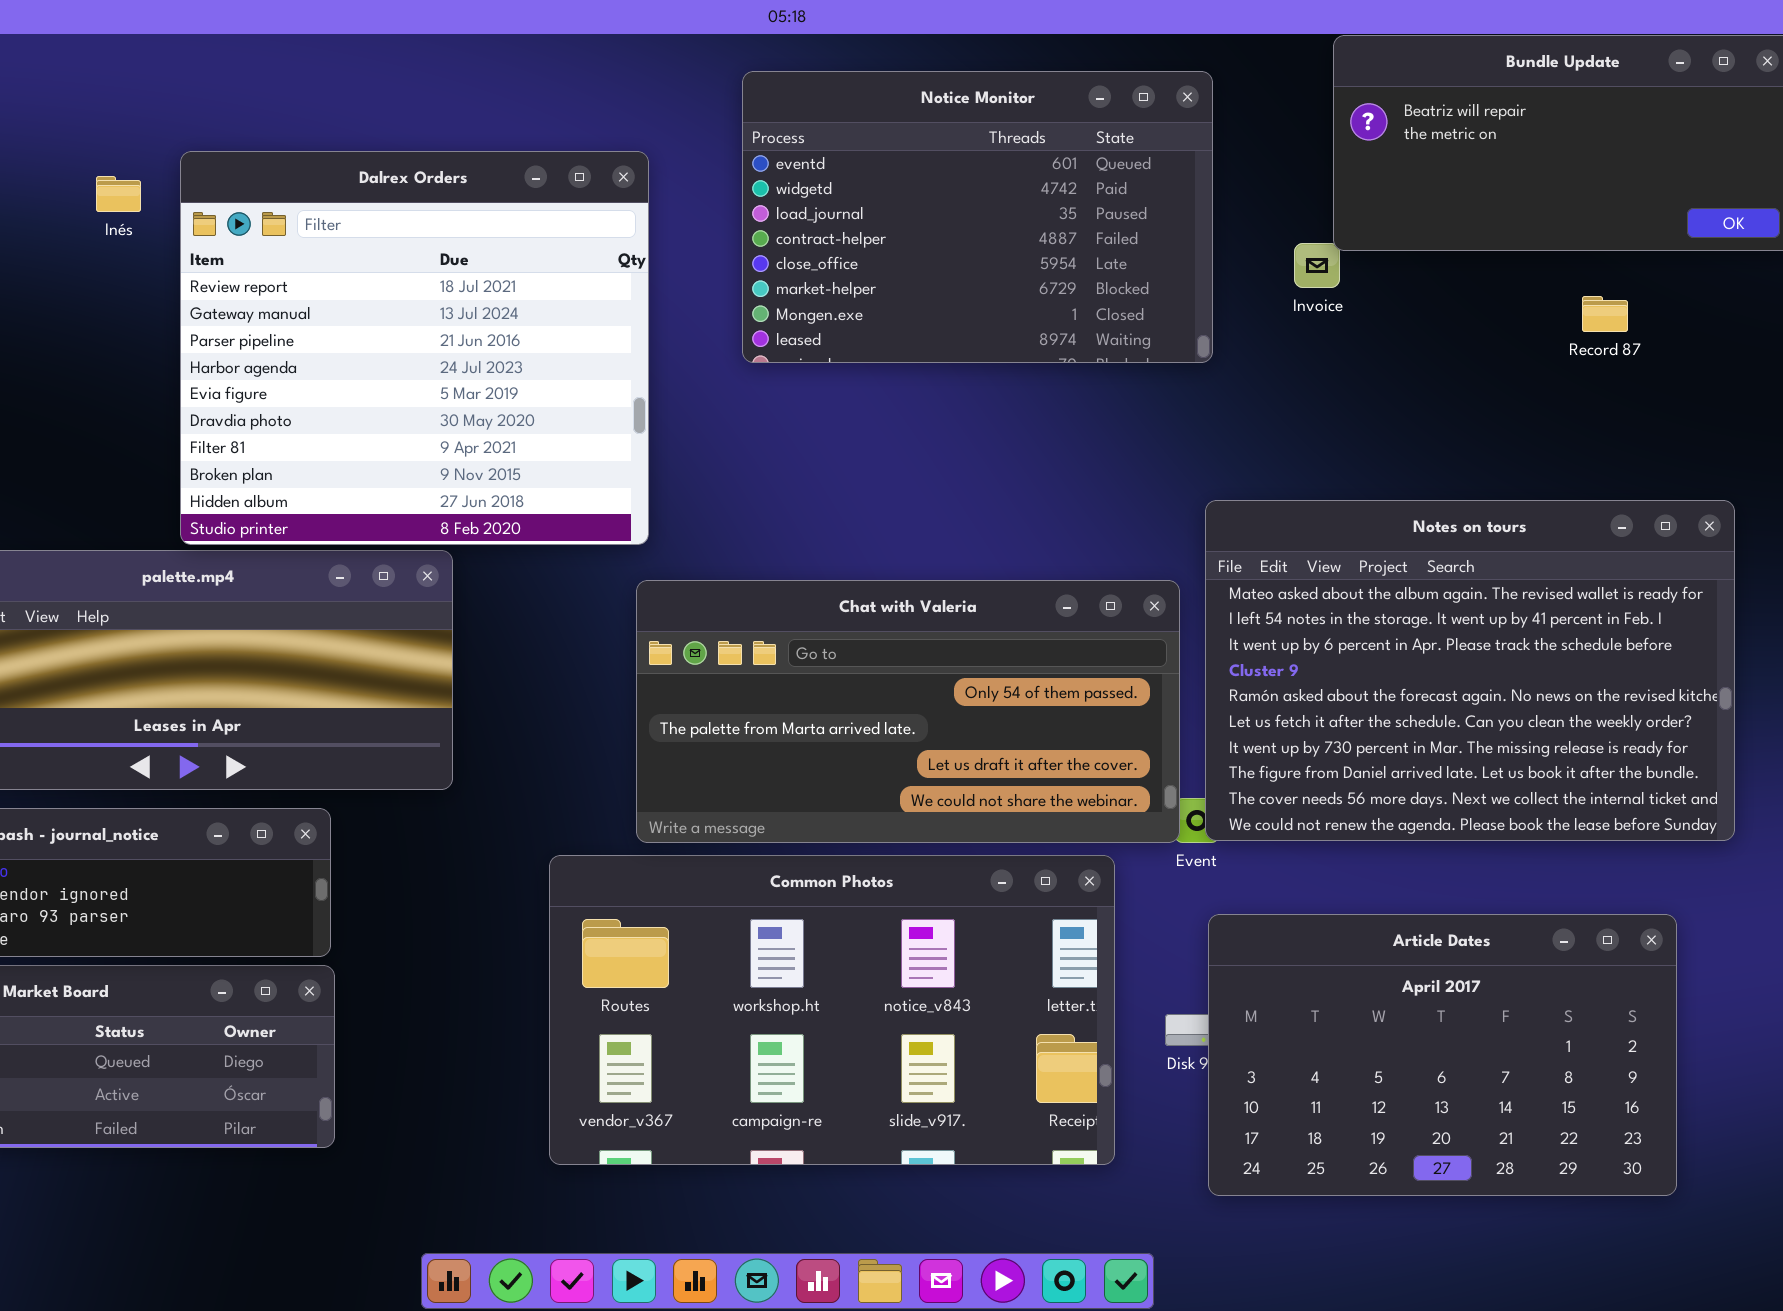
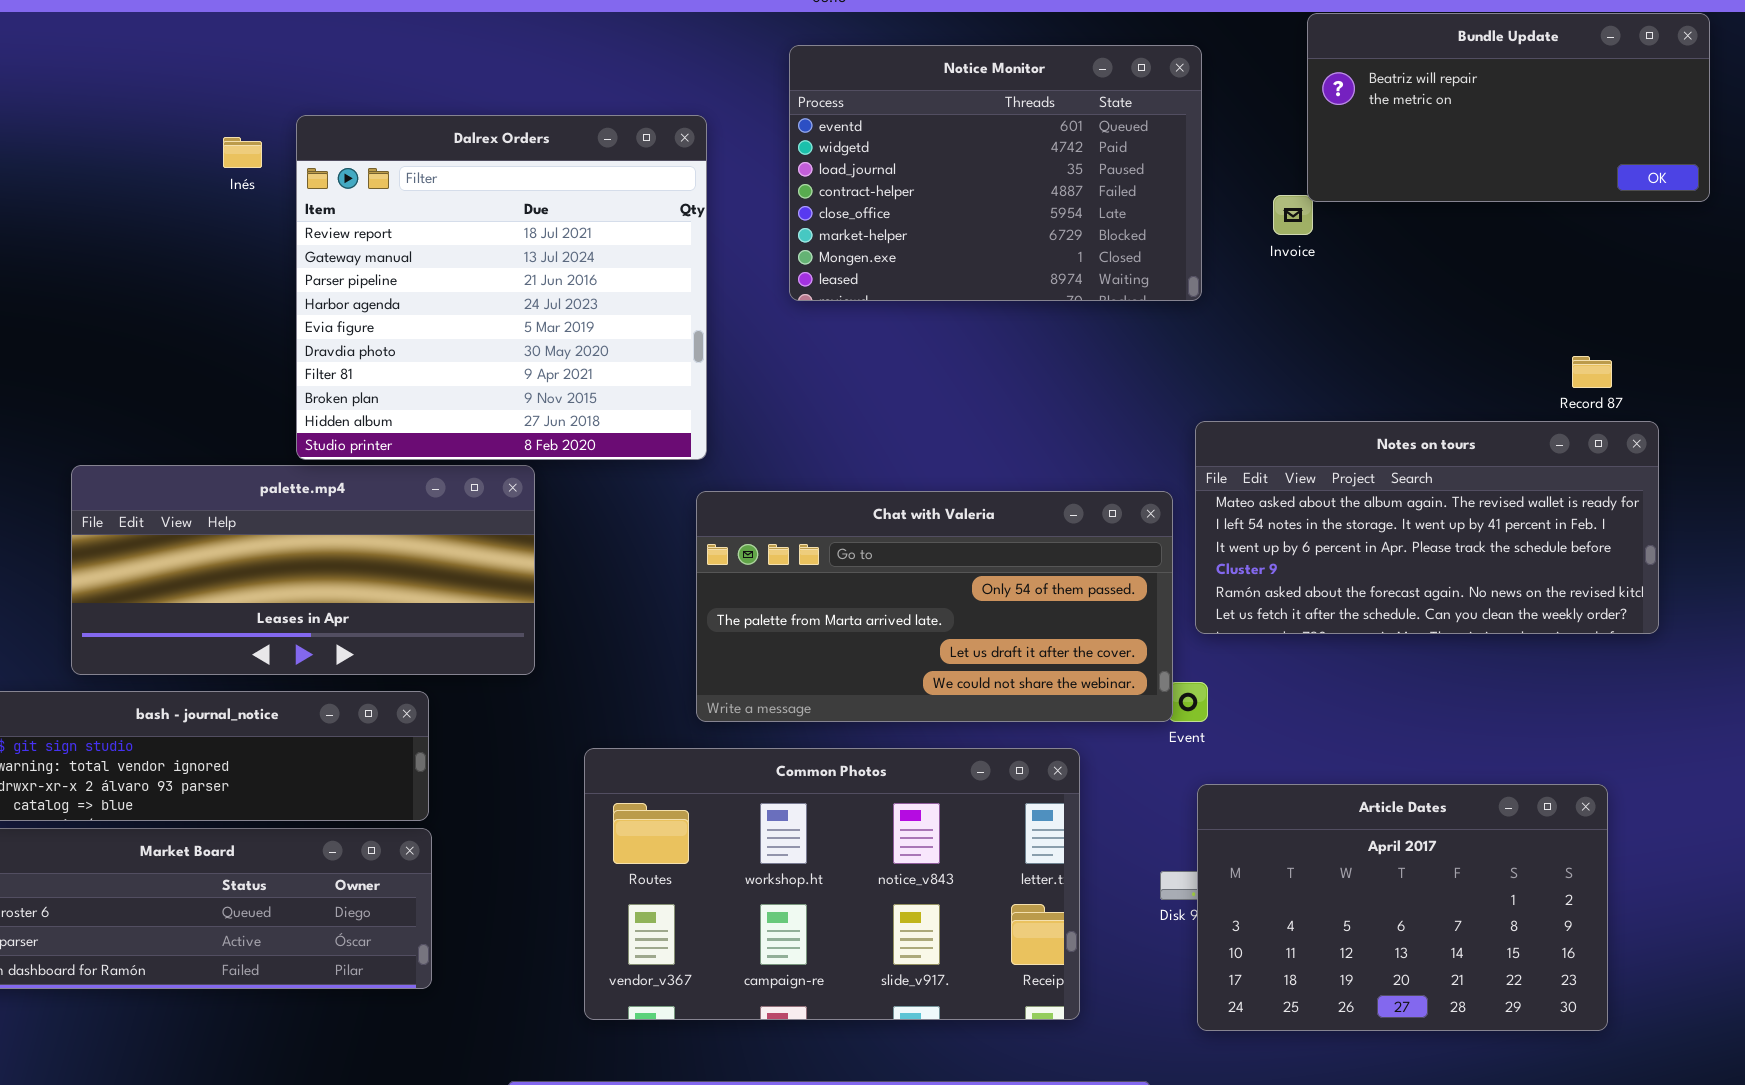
Record 87: [1582,296,1628,332] -> [1572,356,1612,388], moved
Notes on tours: [1205,500,1735,841] -> [1195,421,1659,634], resized
Common Photos: [549,855,1115,1165] -> [584,748,1080,1020], moved

